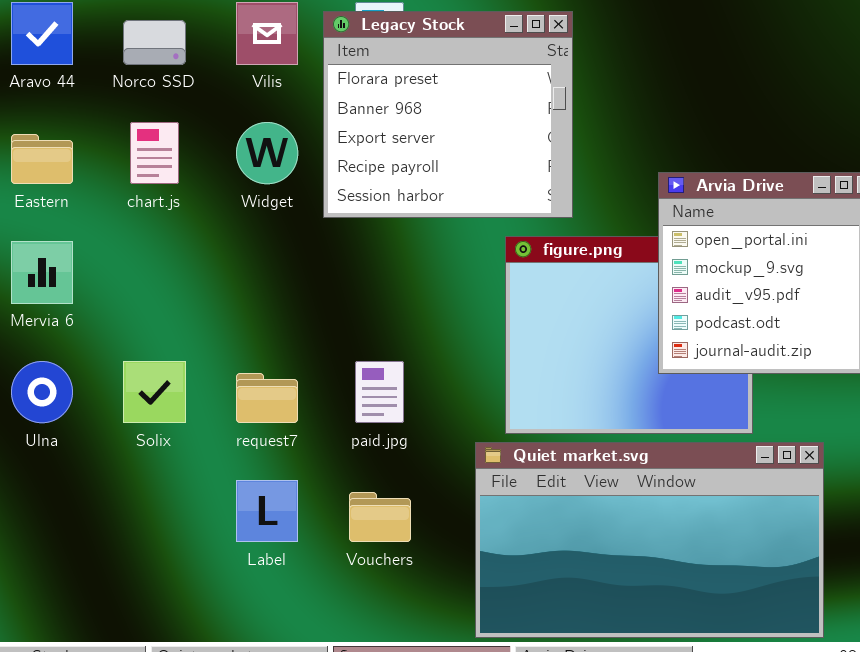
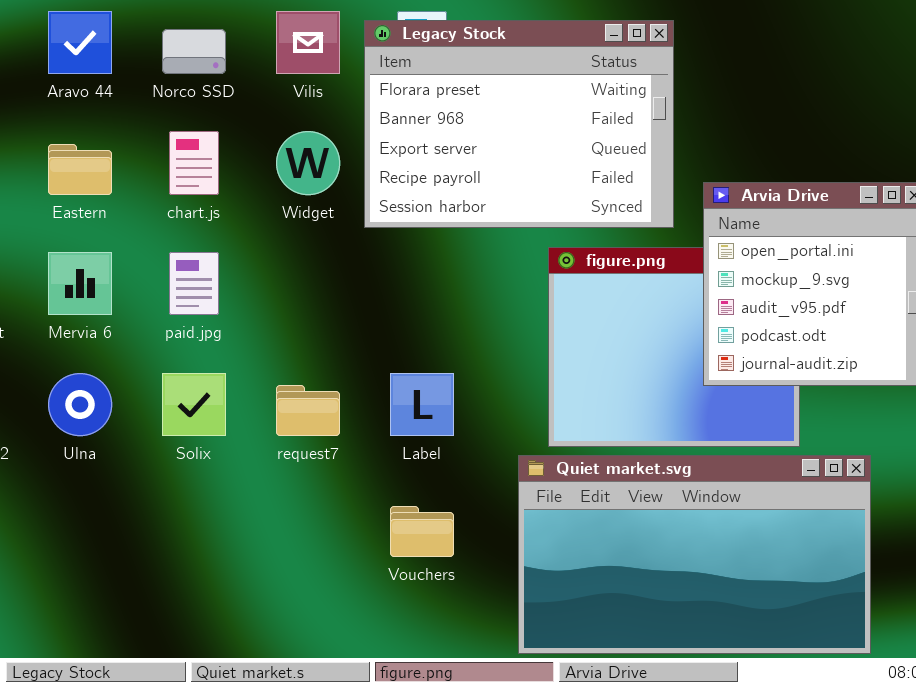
Legacy Stock: [323,11,573,218] -> [364,20,674,228], resized
paid.jpg: [355,361,404,423] -> [169,252,219,315], moved
Label: [236,480,298,542] -> [390,373,454,436], moved

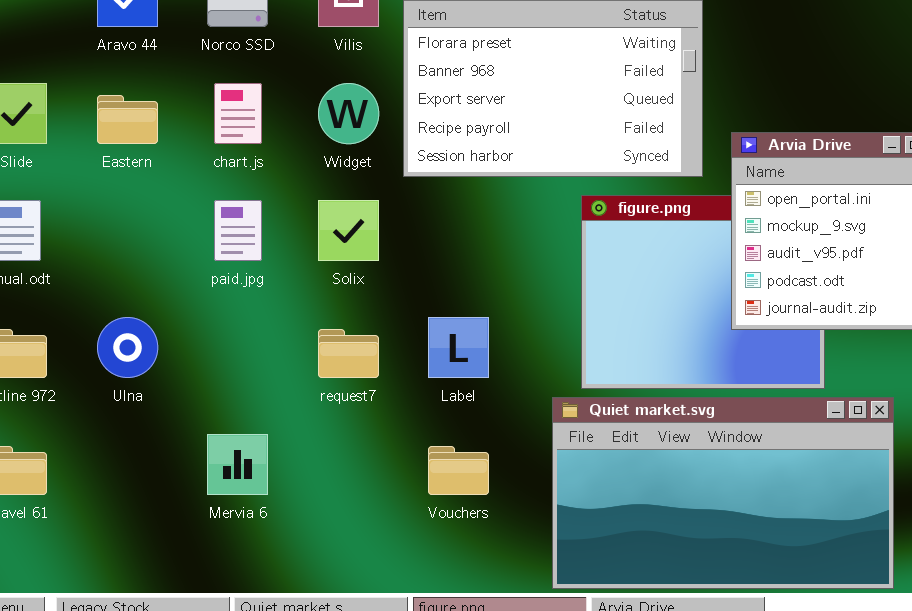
Mervia 6: [48,252,112,315] -> [207,434,268,495], moved
Solix: [162,373,226,436] -> [318,200,379,261], moved

